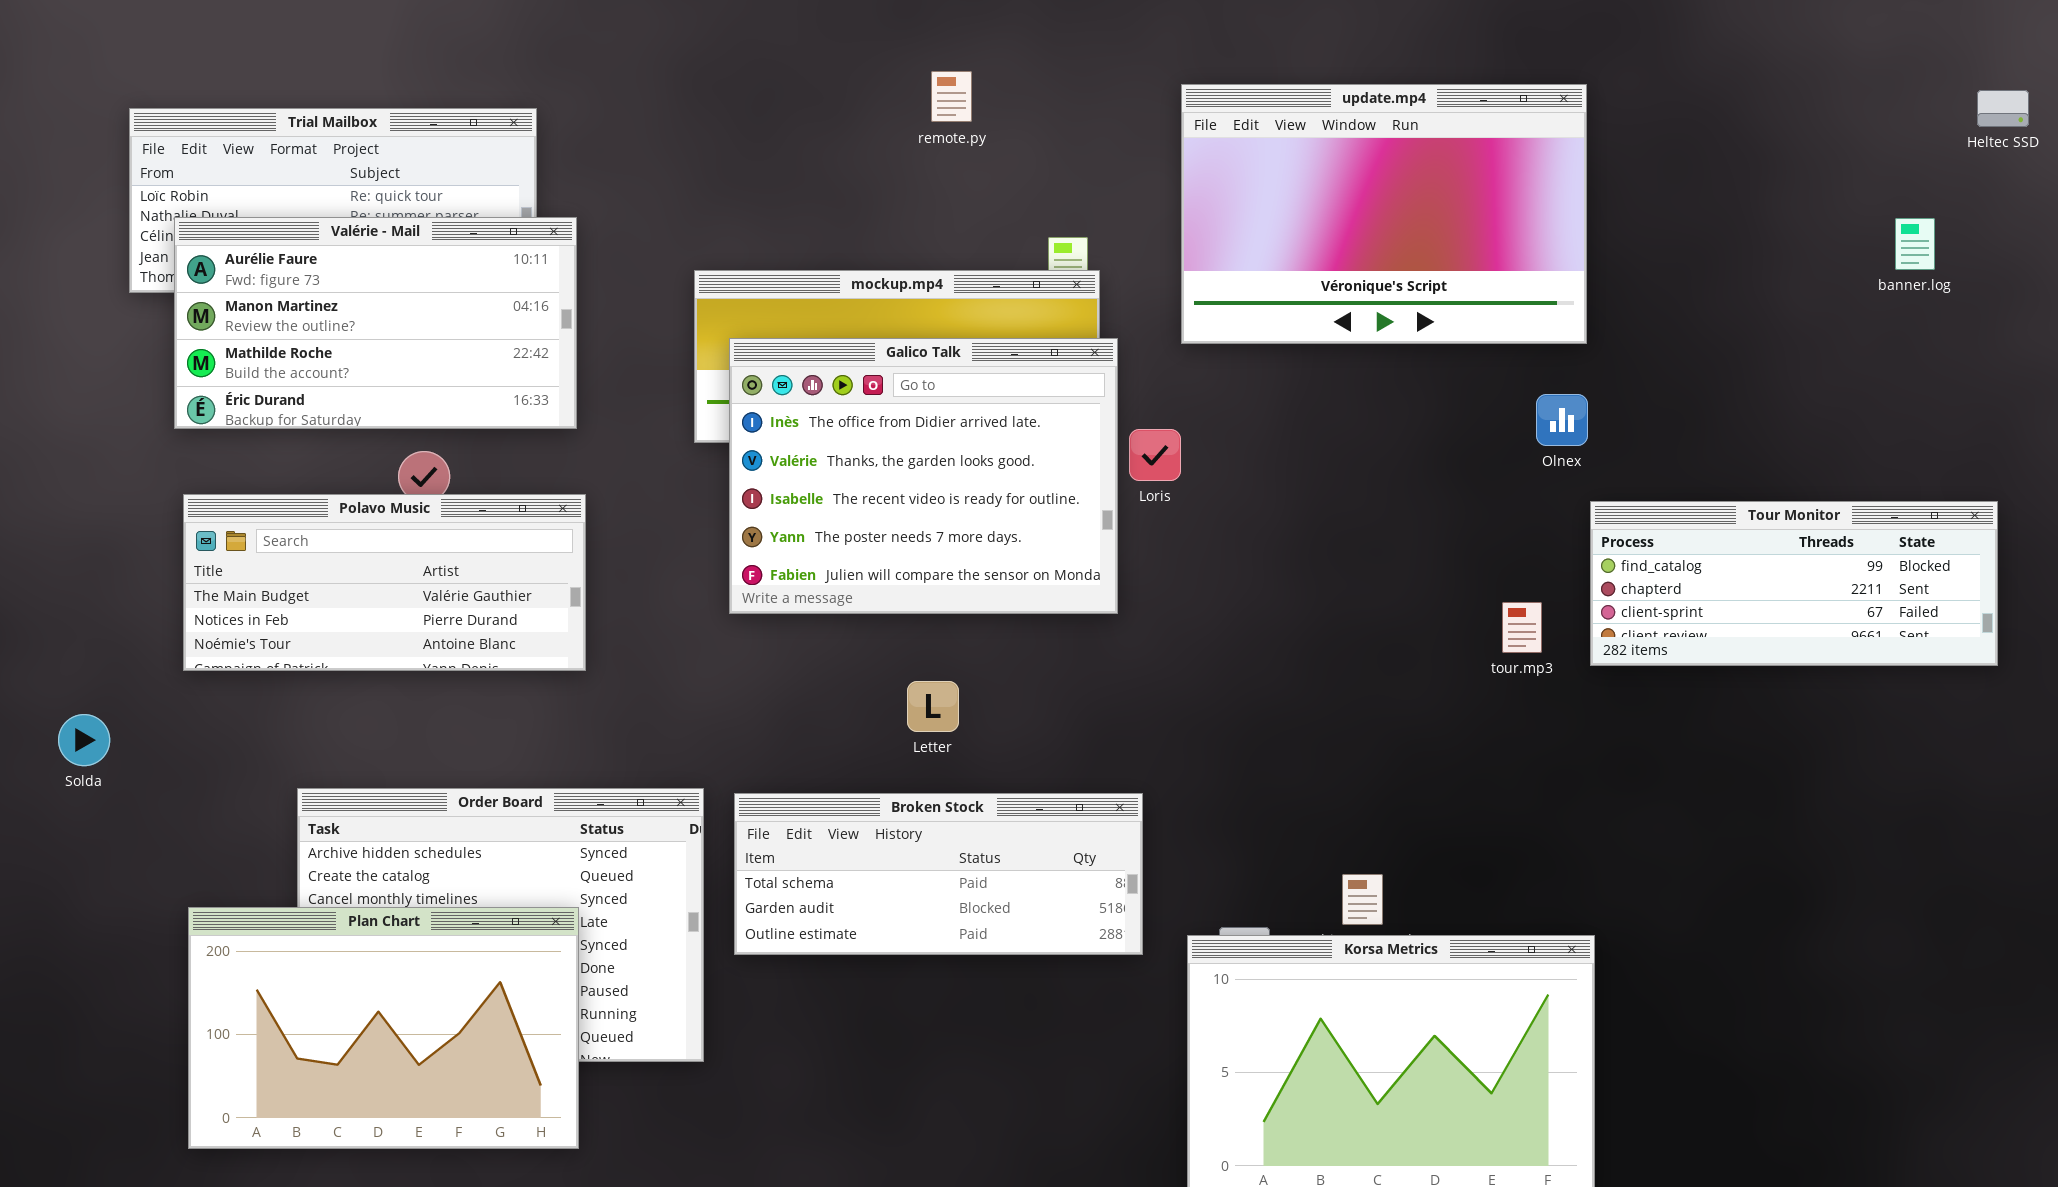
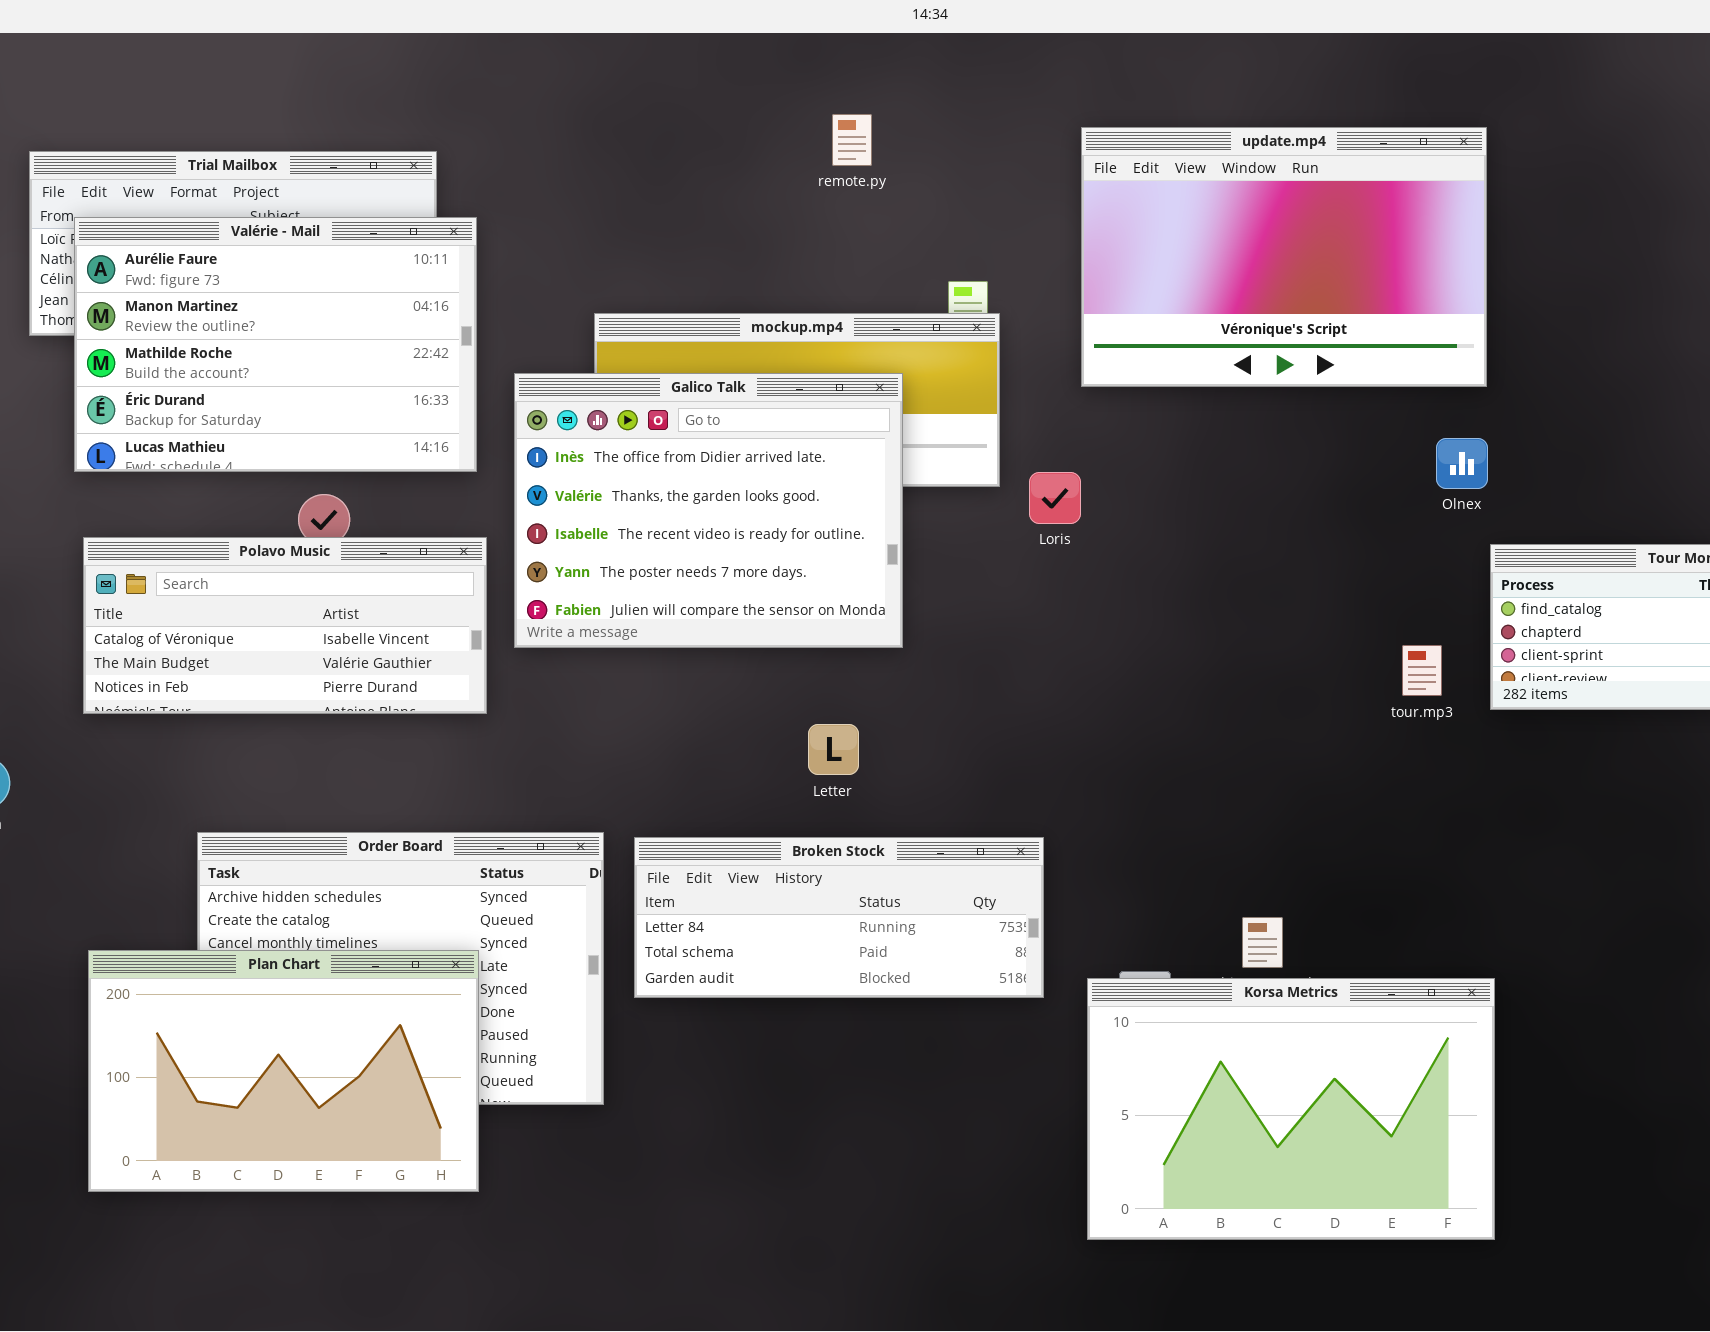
Valérie - Mail: [174,217,577,429] -> [74,217,477,472], resized
Galico Talk: [729,338,1118,614] -> [514,373,903,648], moved
Polavo Music: [183,494,586,671] -> [83,537,487,714], scrolled up 1 row
Broken Stock: [734,793,1143,955] -> [634,837,1044,998], scrolled up 1 row

